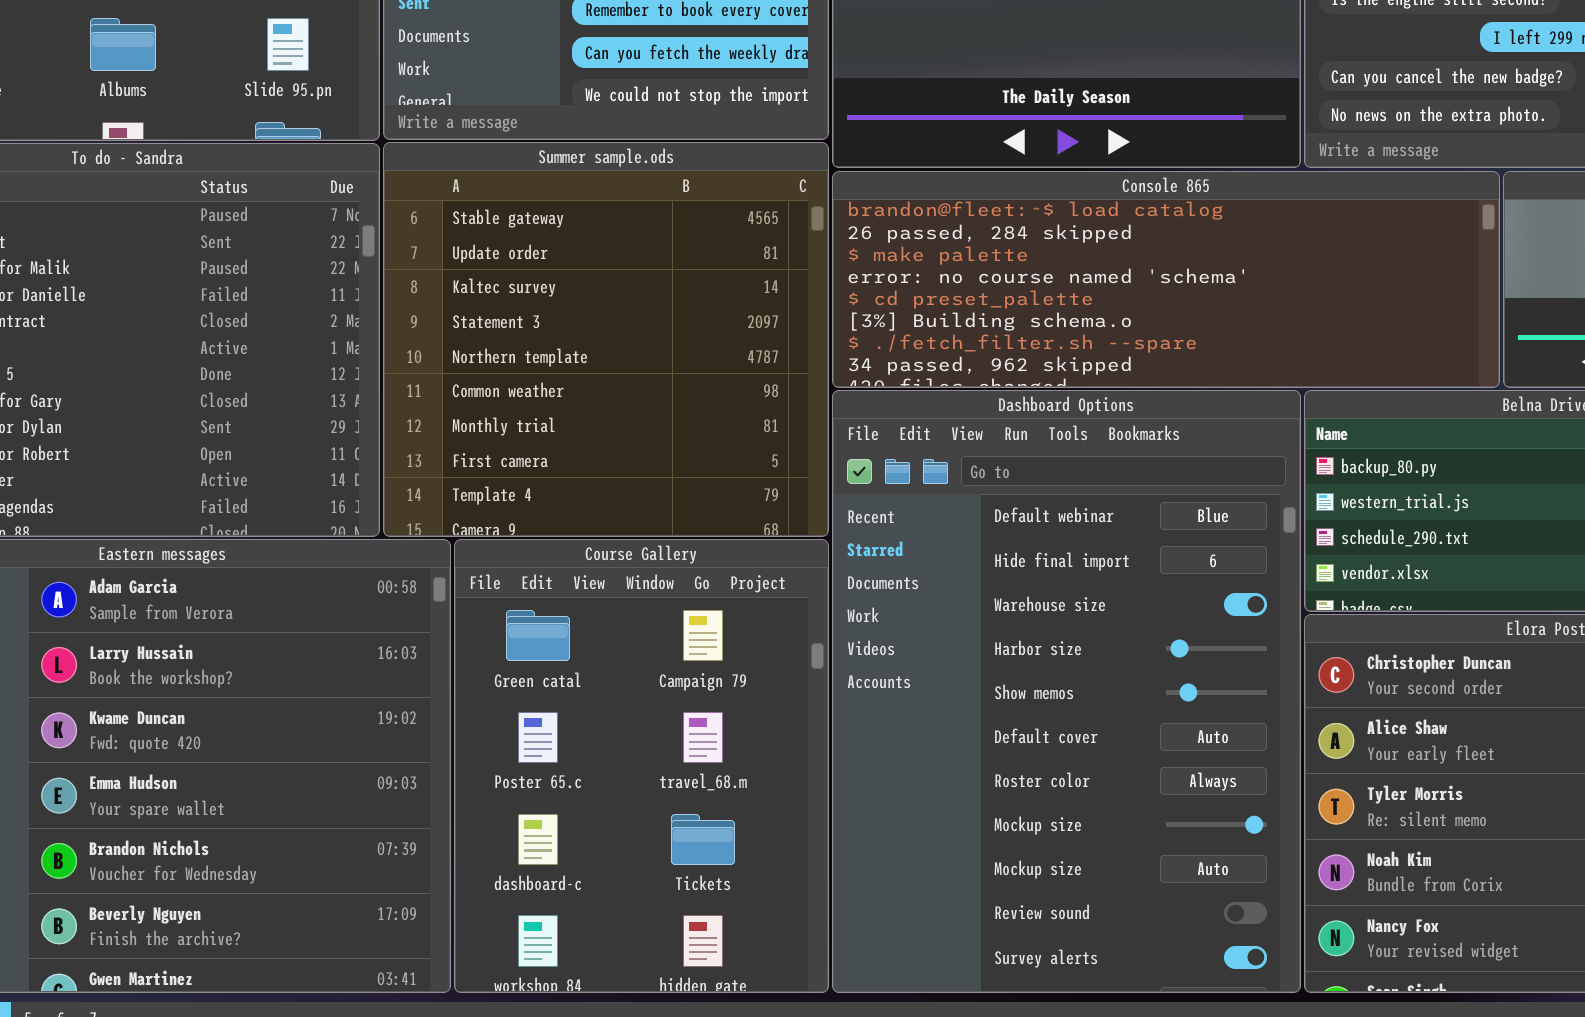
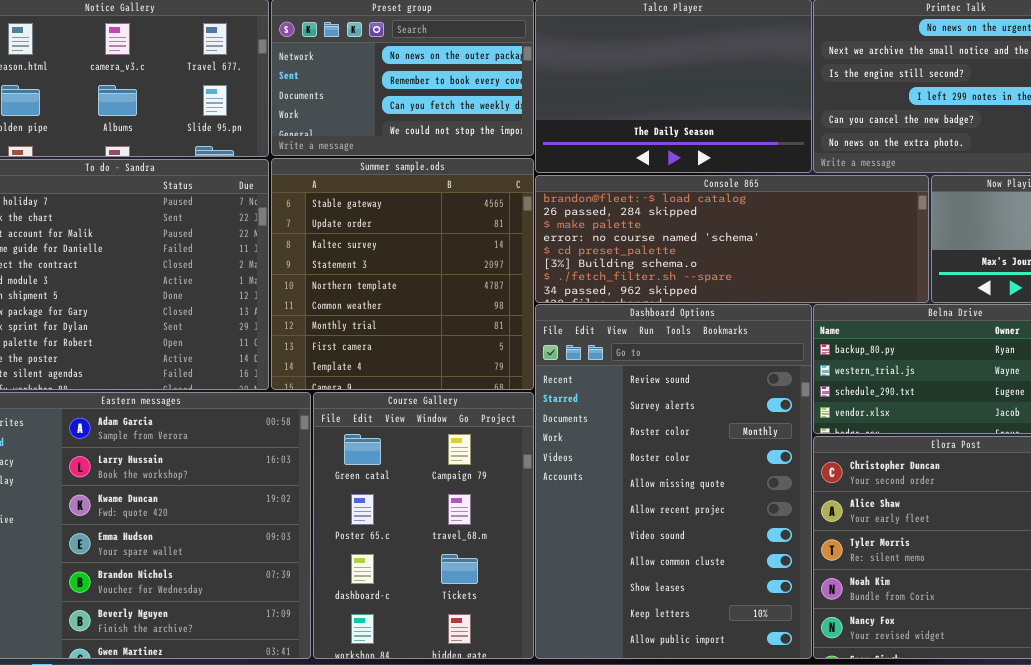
Dashboard Options: [832,390,1301,993] -> [535,304,812,659], scrolled down 9 rows

